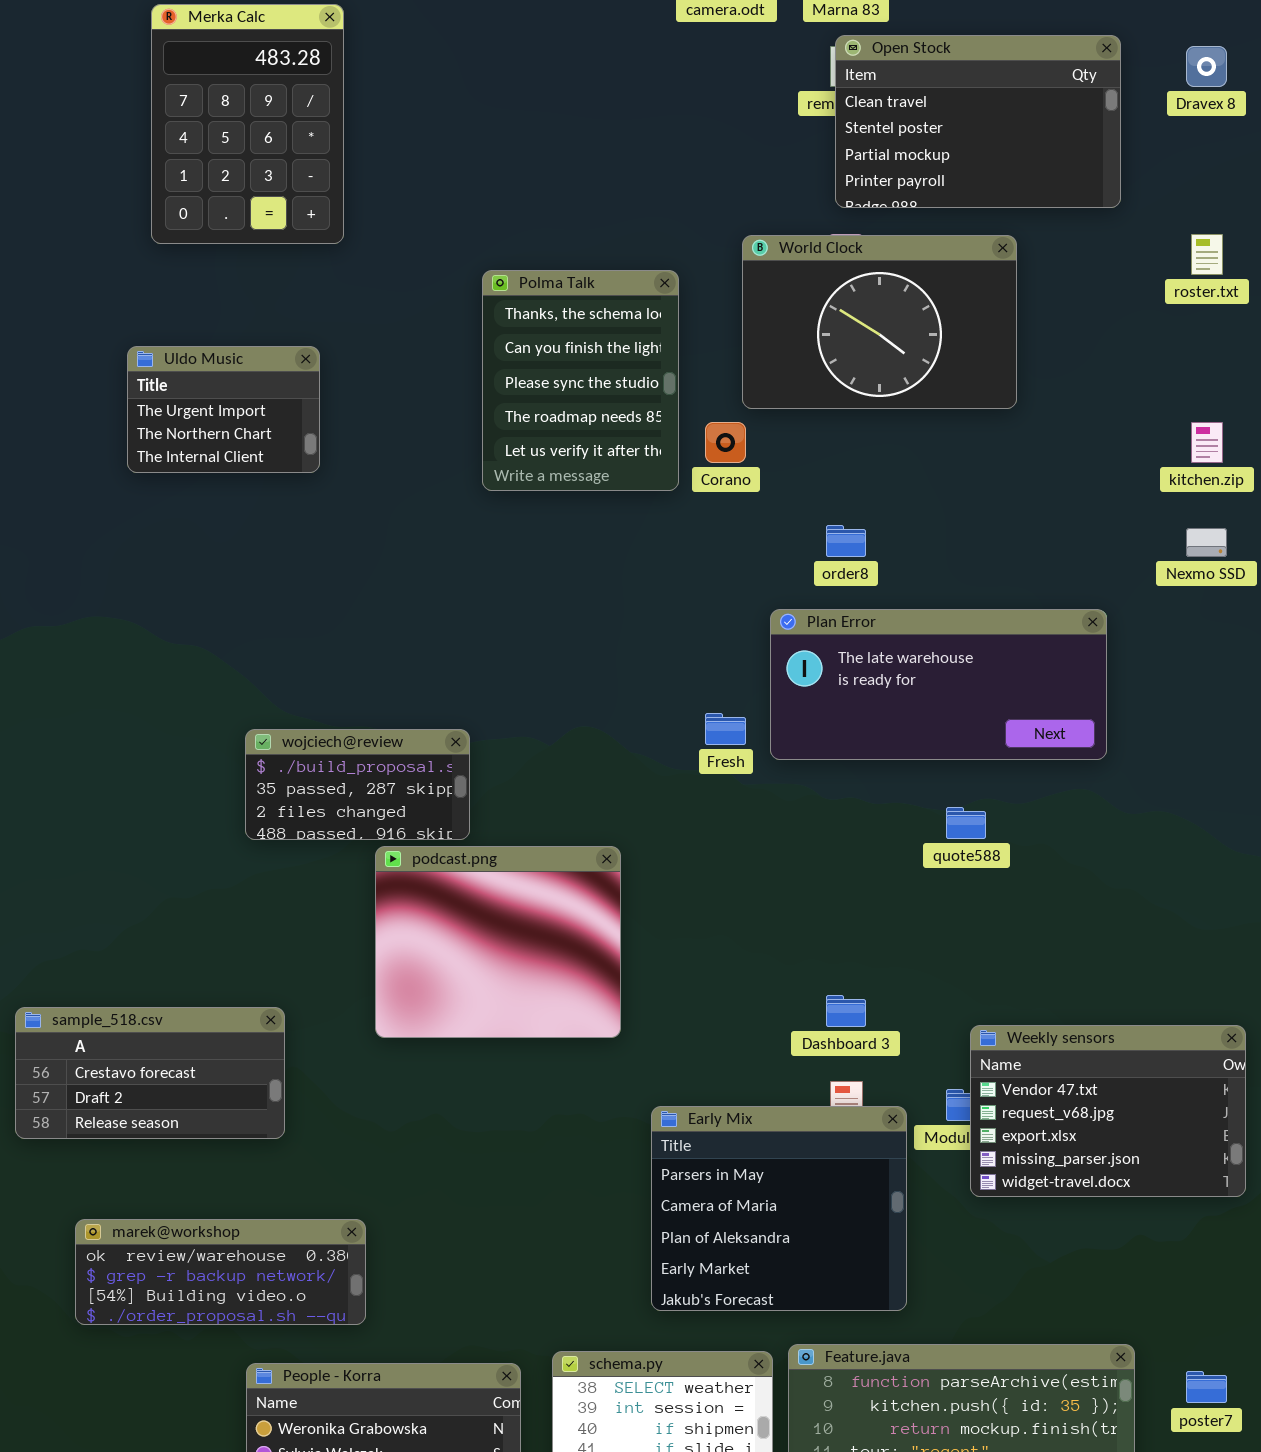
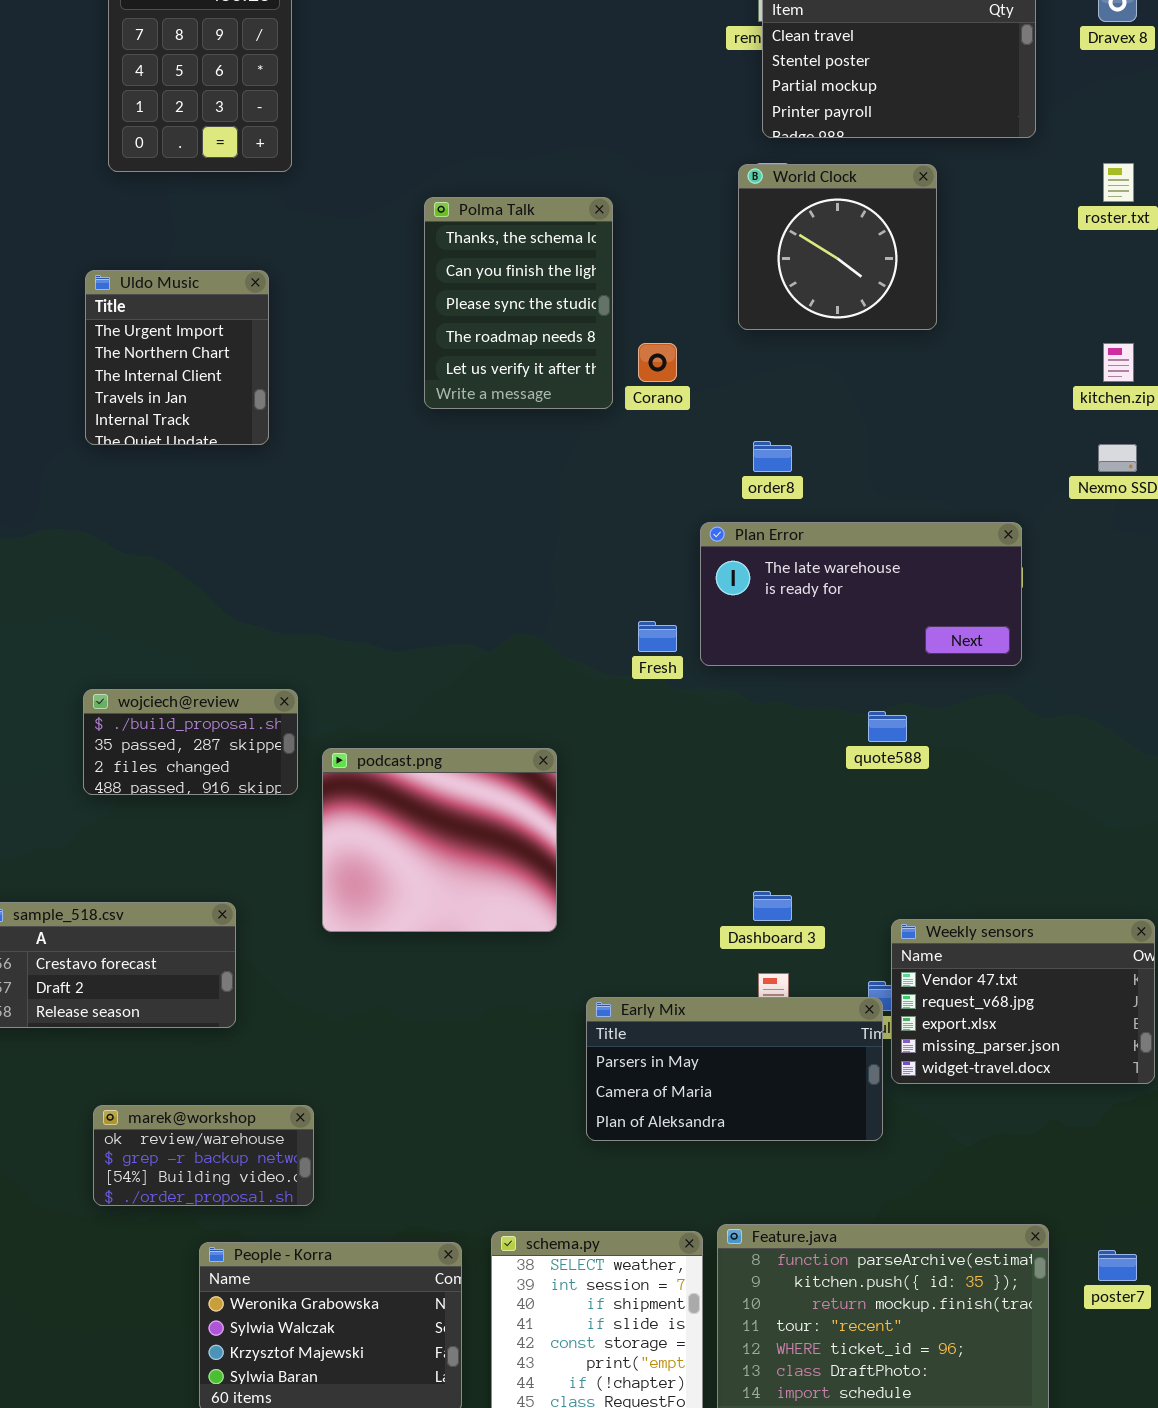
World Clock: [742,235,1017,409] -> [738,164,937,330], resized
Uldo Music: [127,346,320,473] -> [85,270,269,445], resized
wojciech@review: [245,729,470,840] -> [83,689,298,795], moved
Early Mix: [651,1106,907,1311] -> [586,997,883,1141], resized
marek@workshop: [75,1219,366,1325] -> [93,1105,314,1206], resized

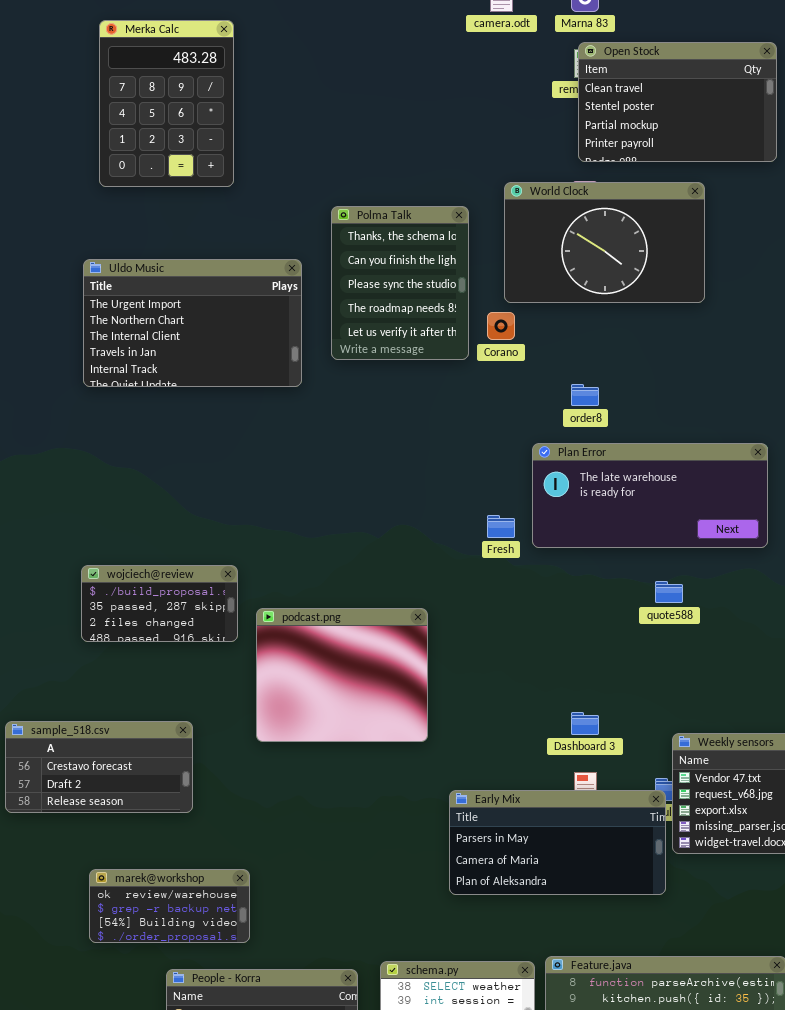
World Clock: [738,164,937,330] -> [504,182,705,303], resized
Uldo Music: [85,270,269,445] -> [83,259,302,387], resized

